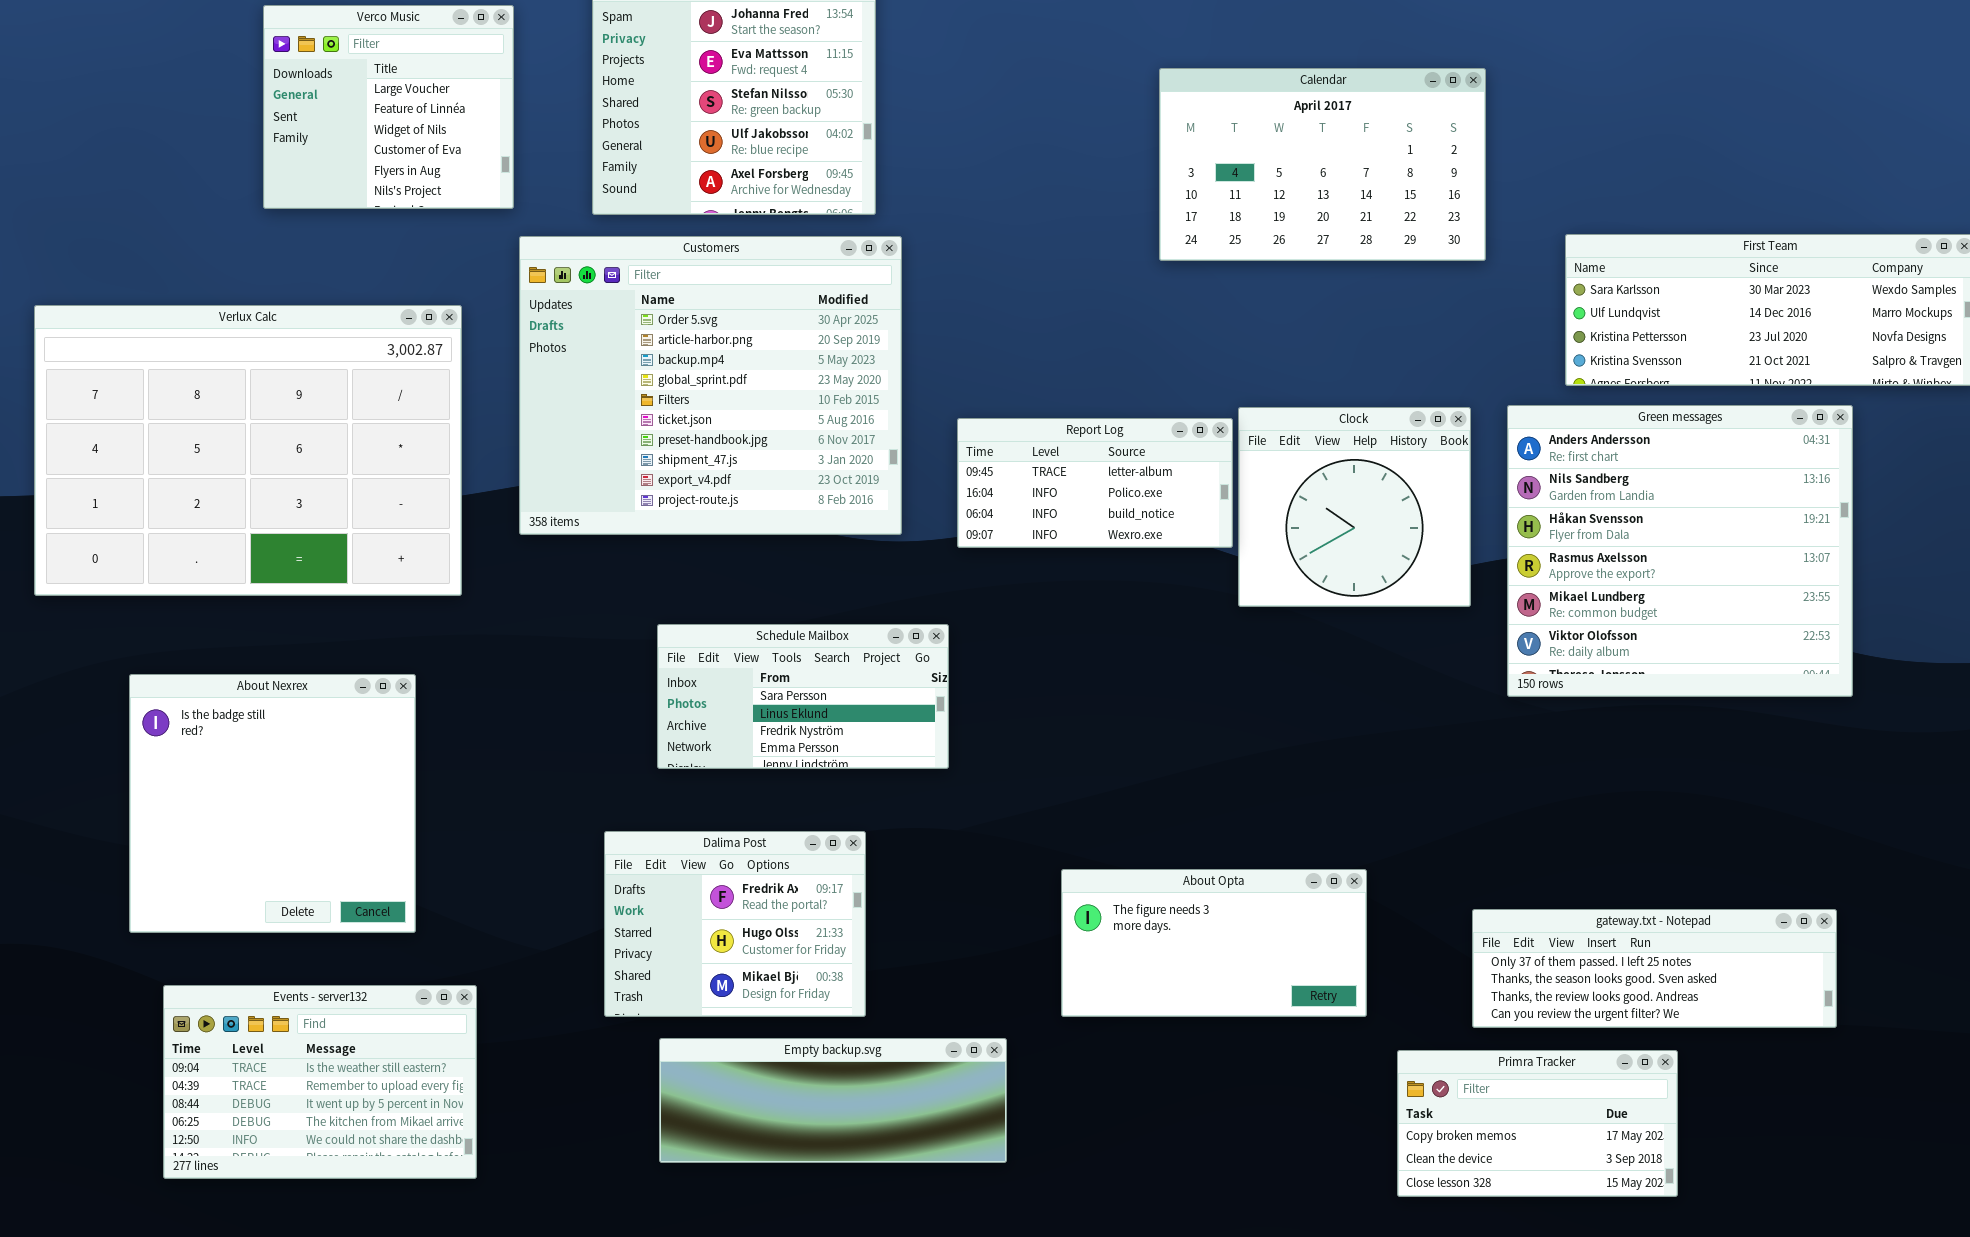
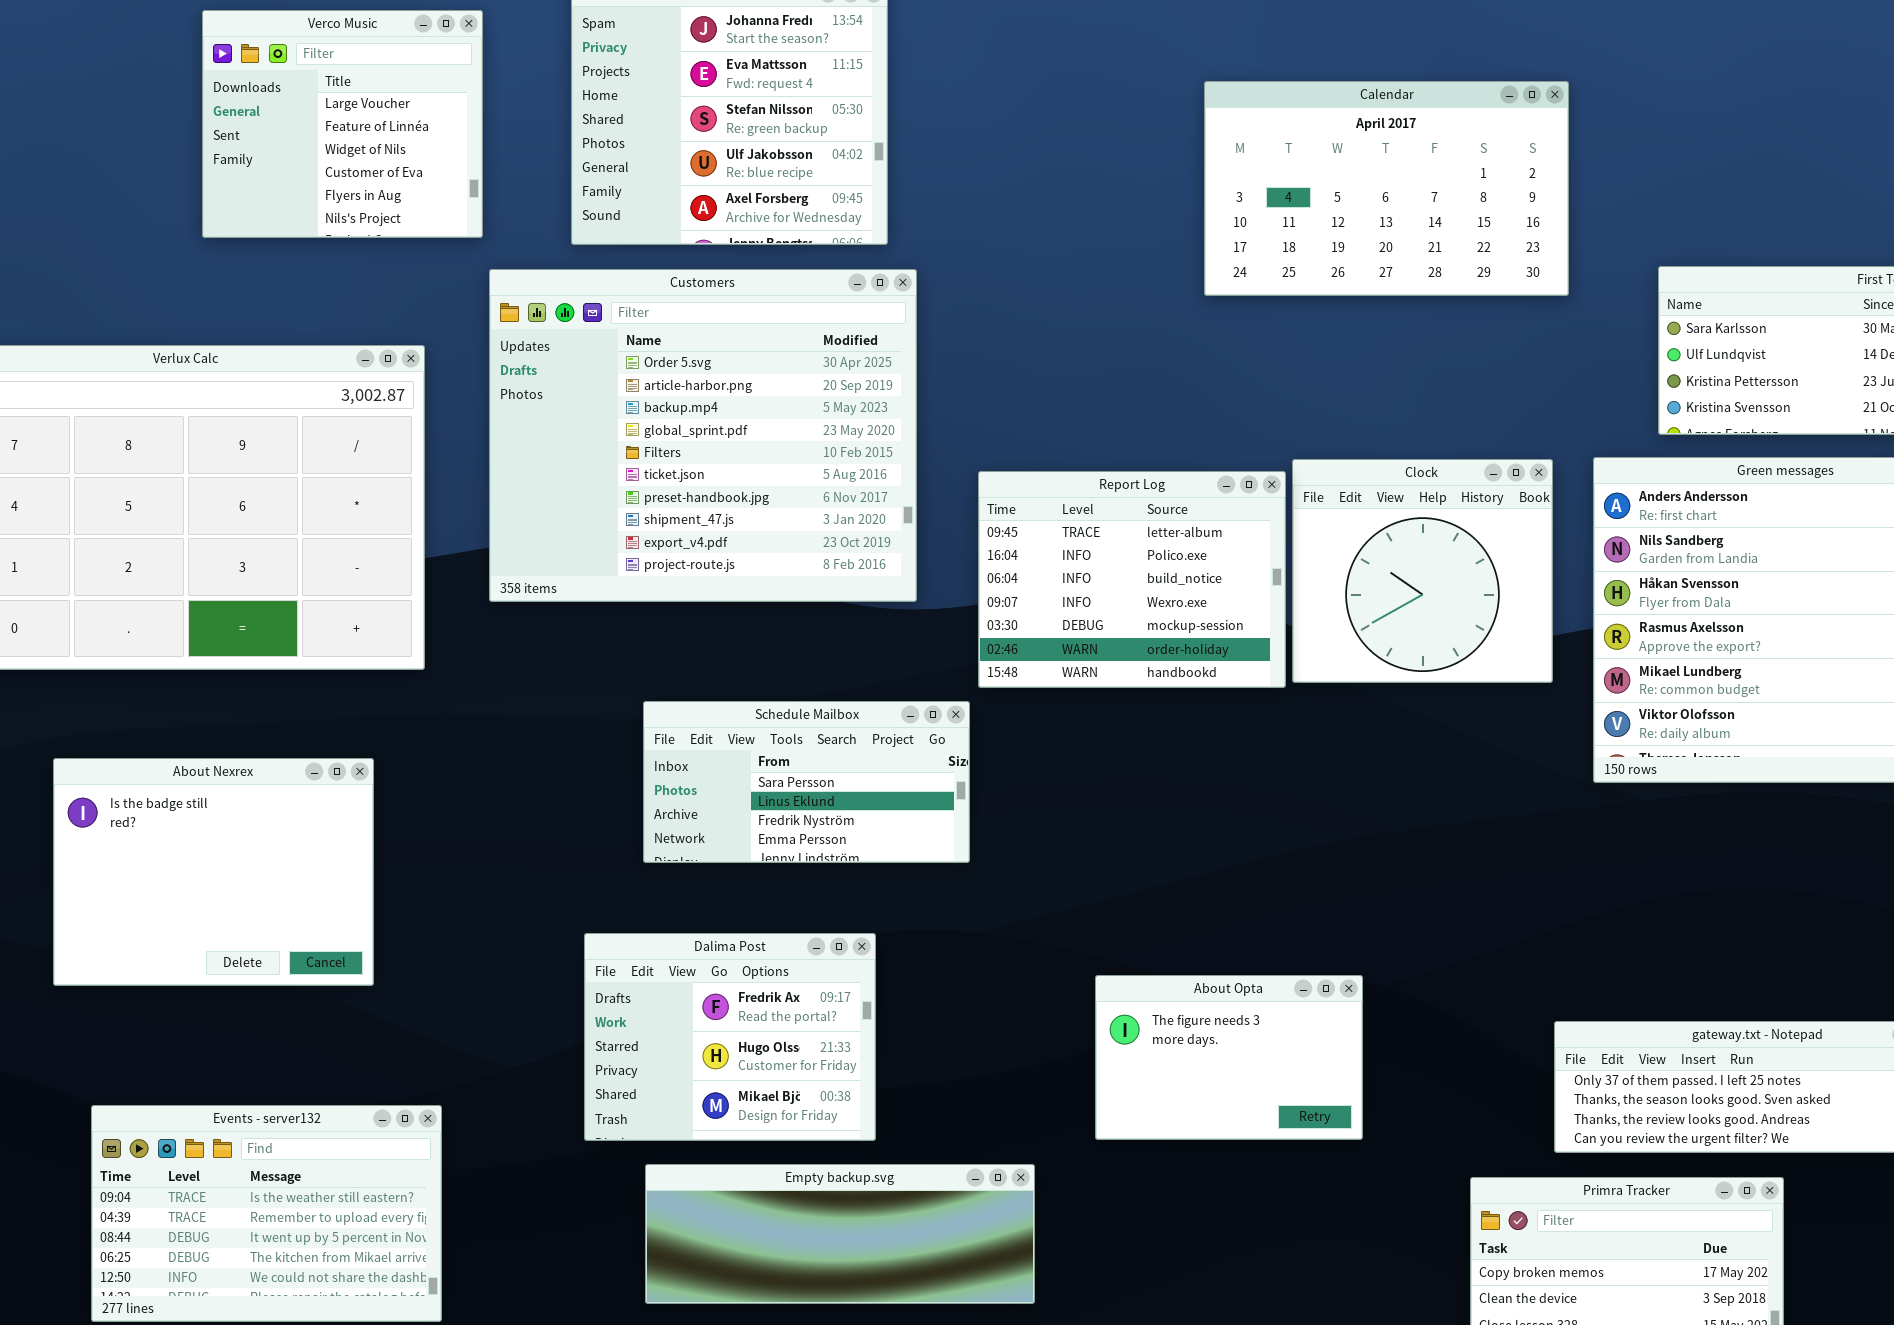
Report Log: [957,418,1233,548] -> [978,471,1286,688], resized
About Nexrex: [129,674,416,933] -> [53,758,374,986], resized
About Opta: [1061,869,1367,1017] -> [1095,975,1363,1140], resized

